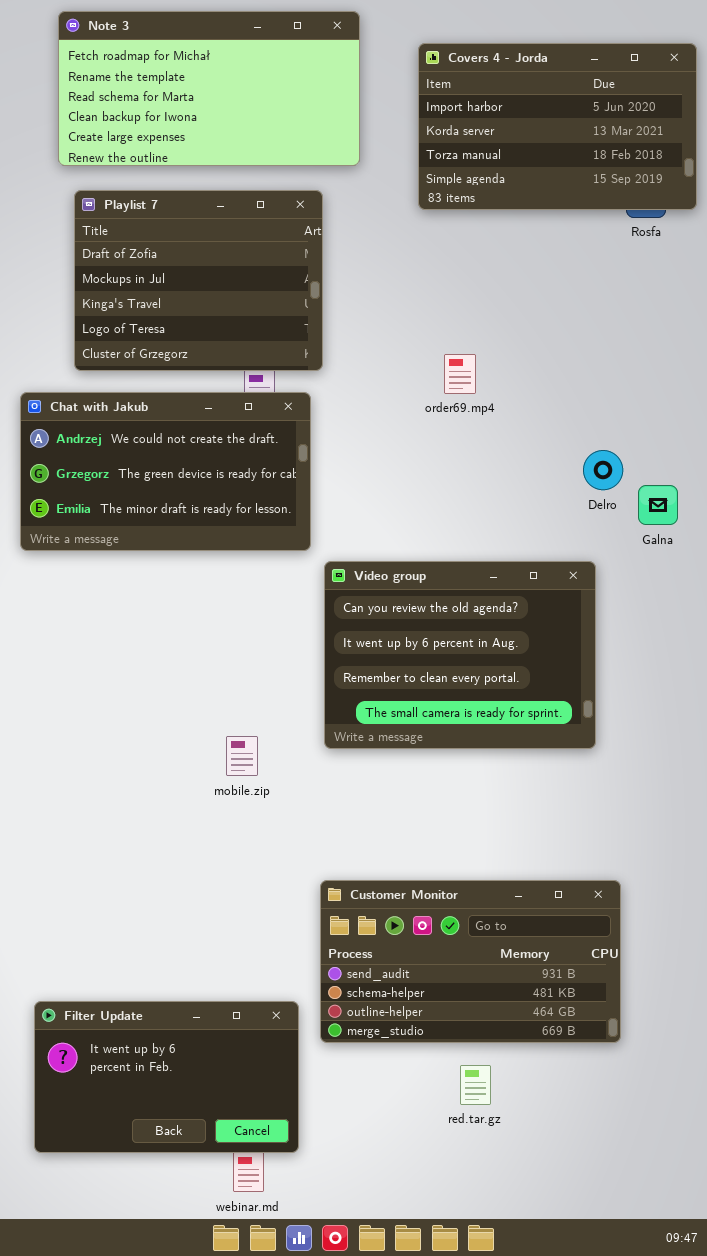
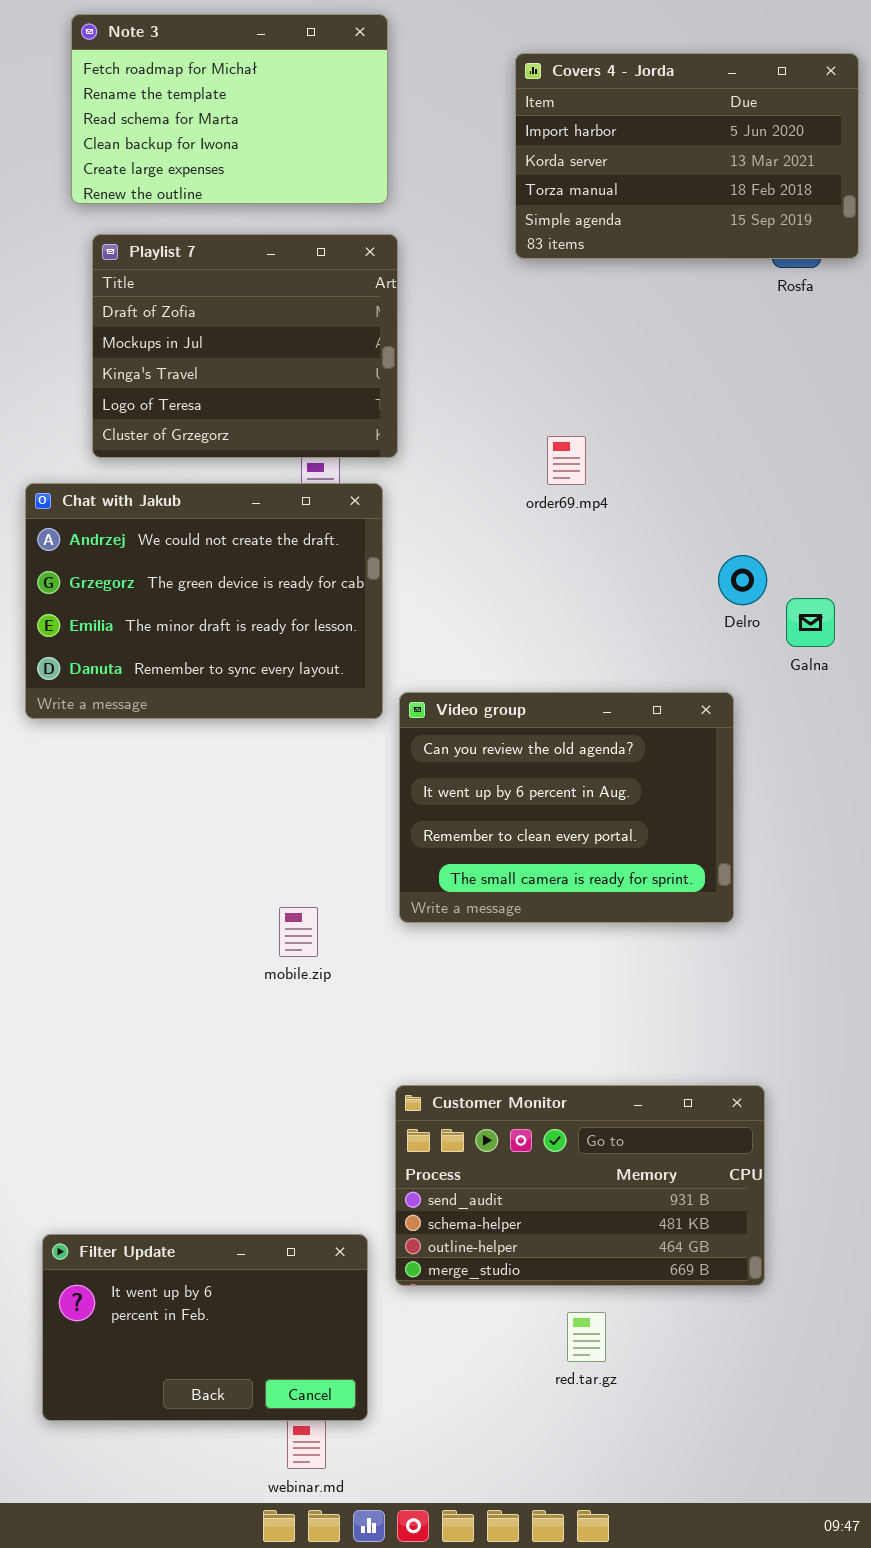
Note 3: [58,11,360,166] -> [71,14,388,204], resized
Chat with Jakub: [20,392,311,551] -> [25,483,383,719], resized

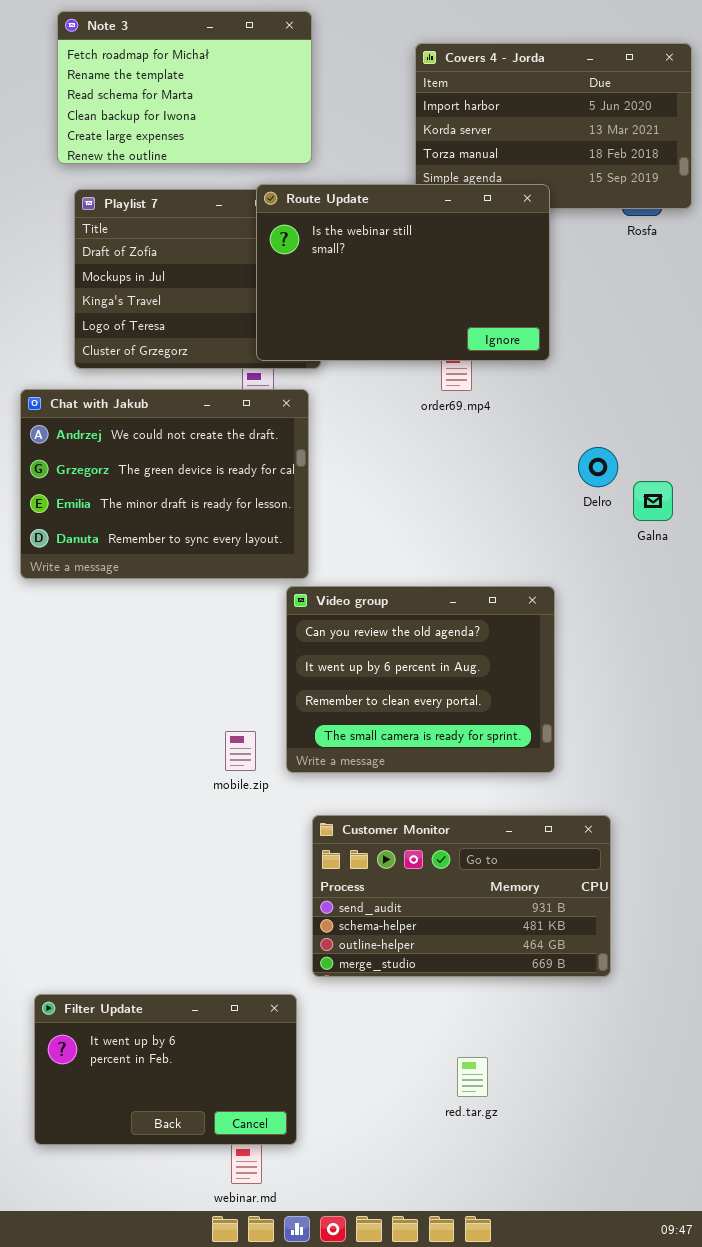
Route Update: none -> [256,184,550,361], opened
Video group: [399,692,734,923] -> [286,586,555,773], moved
Customer Monitor: [395,1085,765,1286] -> [312,815,611,977], moved

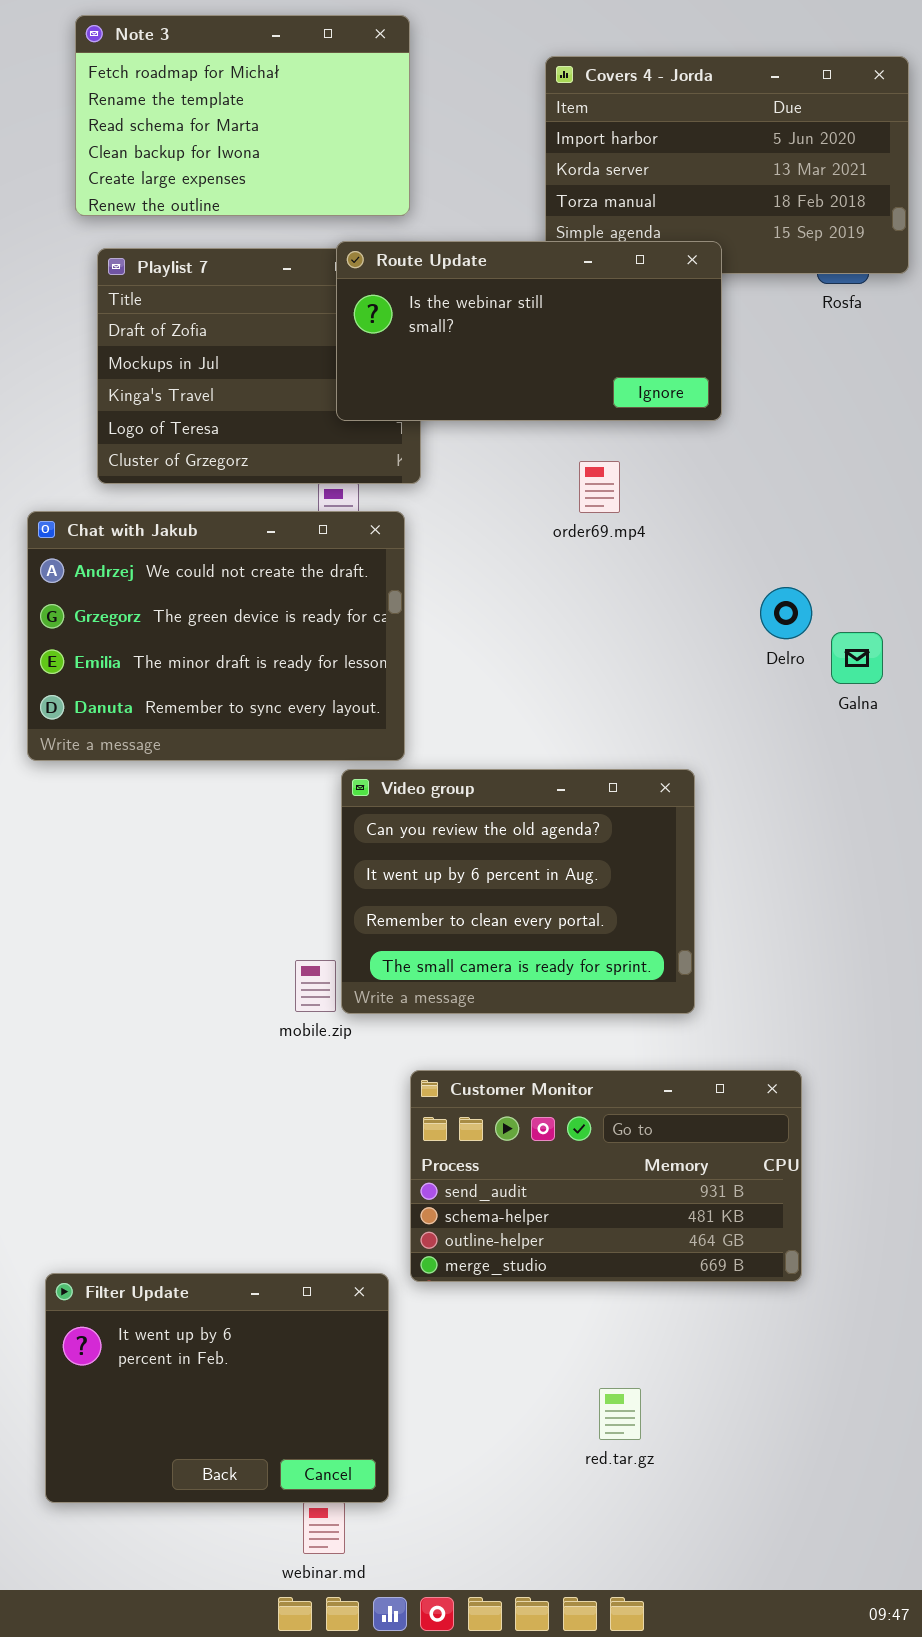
Route Update: [256,184,550,361] -> [336,241,722,421], resized
Video group: [286,586,555,773] -> [341,769,695,1014], moved
Filter Update: [34,994,297,1145] -> [45,1273,389,1503], resized

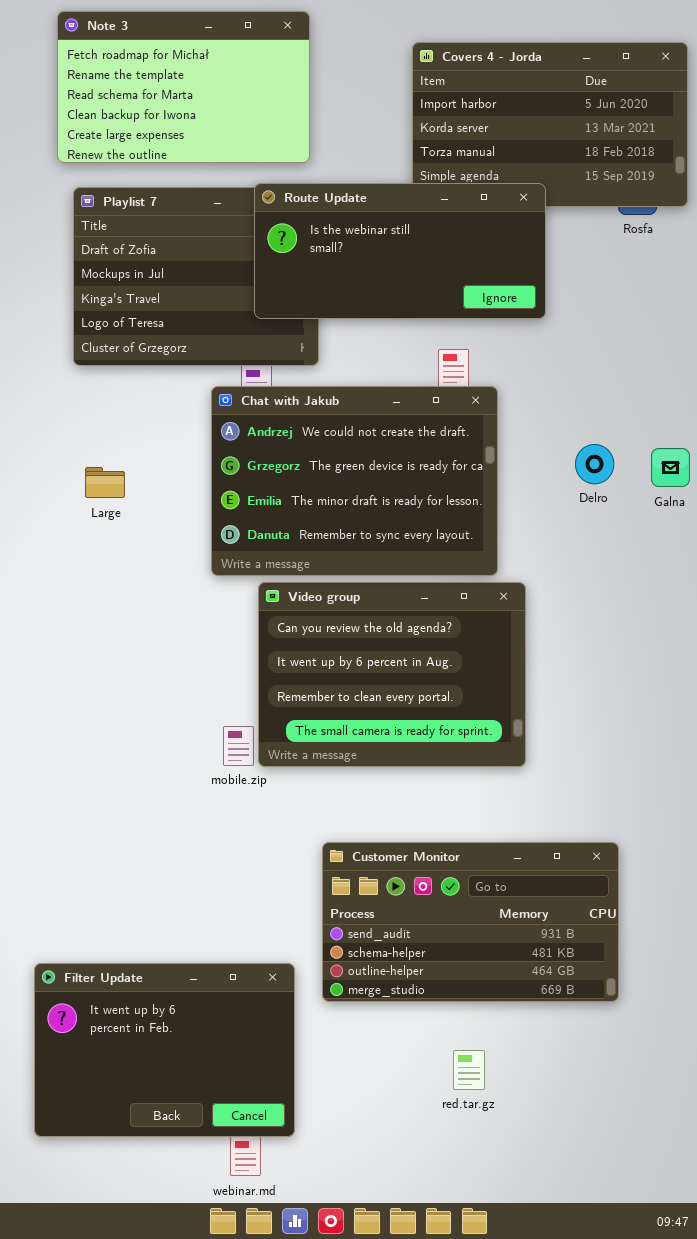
Chat with Jakub: [27,511,405,761] -> [211,386,498,576], moved
Galna: [831,632,883,684] -> [651,448,690,487], moved
Customer Monitor: [410,1070,802,1282] -> [322,842,619,1002], moved

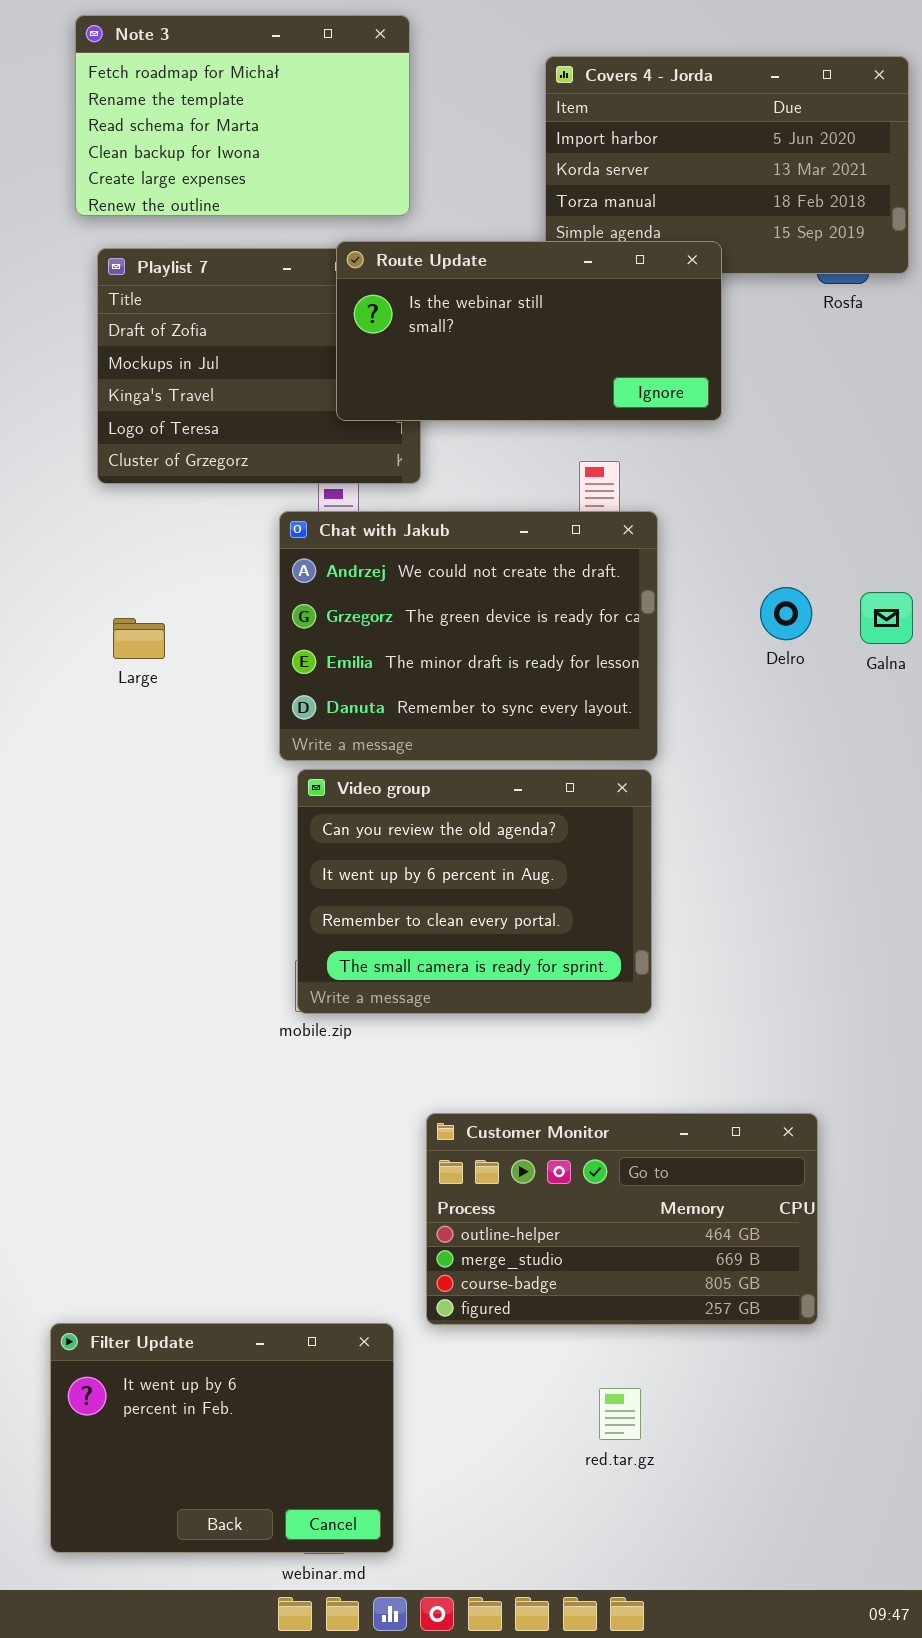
Video group: [258,582,526,767] -> [297,769,652,1014], moved
Customer Monitor: [322,842,619,1002] -> [426,1113,818,1325], scrolled down 2 rows
Filter Update: [34,963,295,1137] -> [50,1323,394,1553], moved

